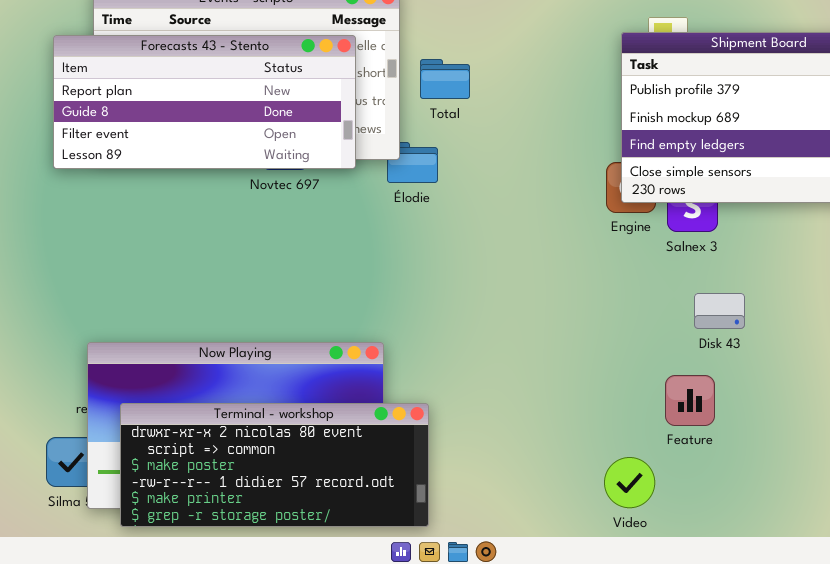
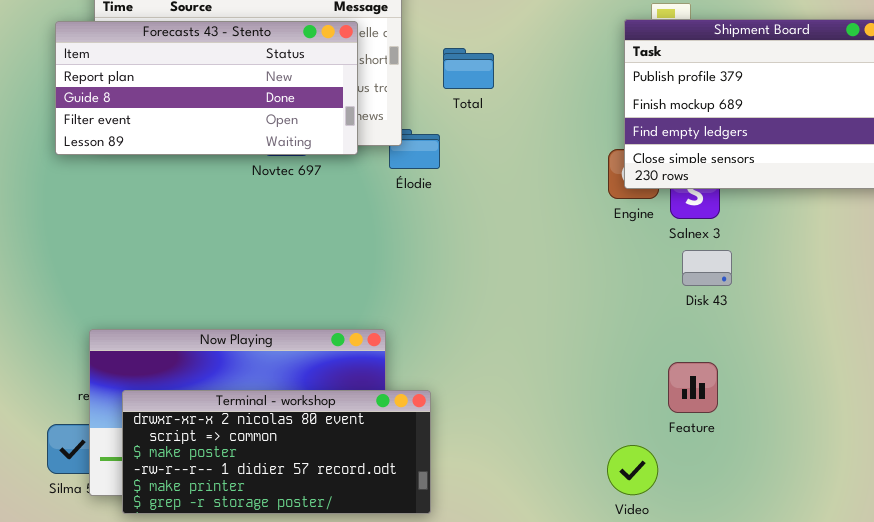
Total: [420,59,470,99] -> [443,48,494,89], moved
Disk 43: [694,293,745,329] -> [682,250,732,286], moved

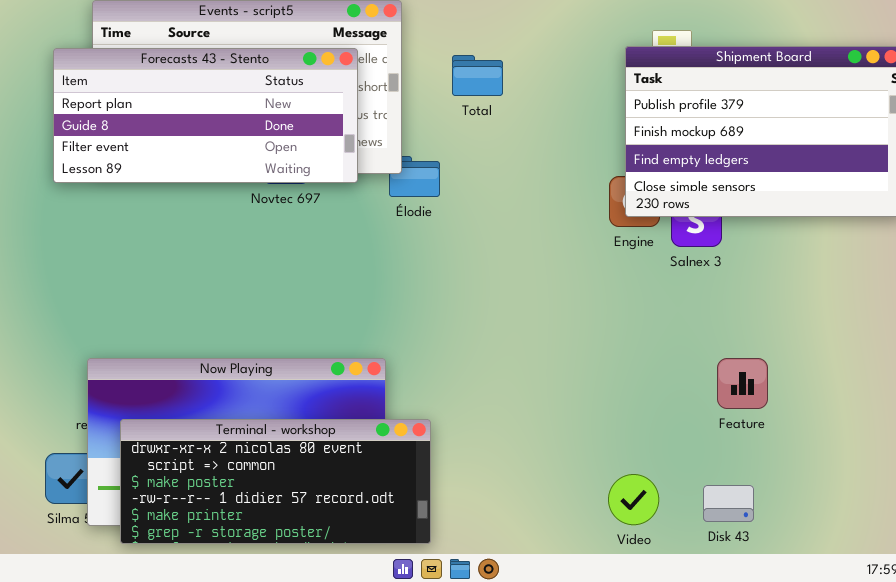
Total: [443,48,494,89] -> [452,55,503,96], moved
Disk 43: [682,250,732,286] -> [703,485,754,522], moved
Feature: [668,362,718,413] -> [717,358,768,409], moved

